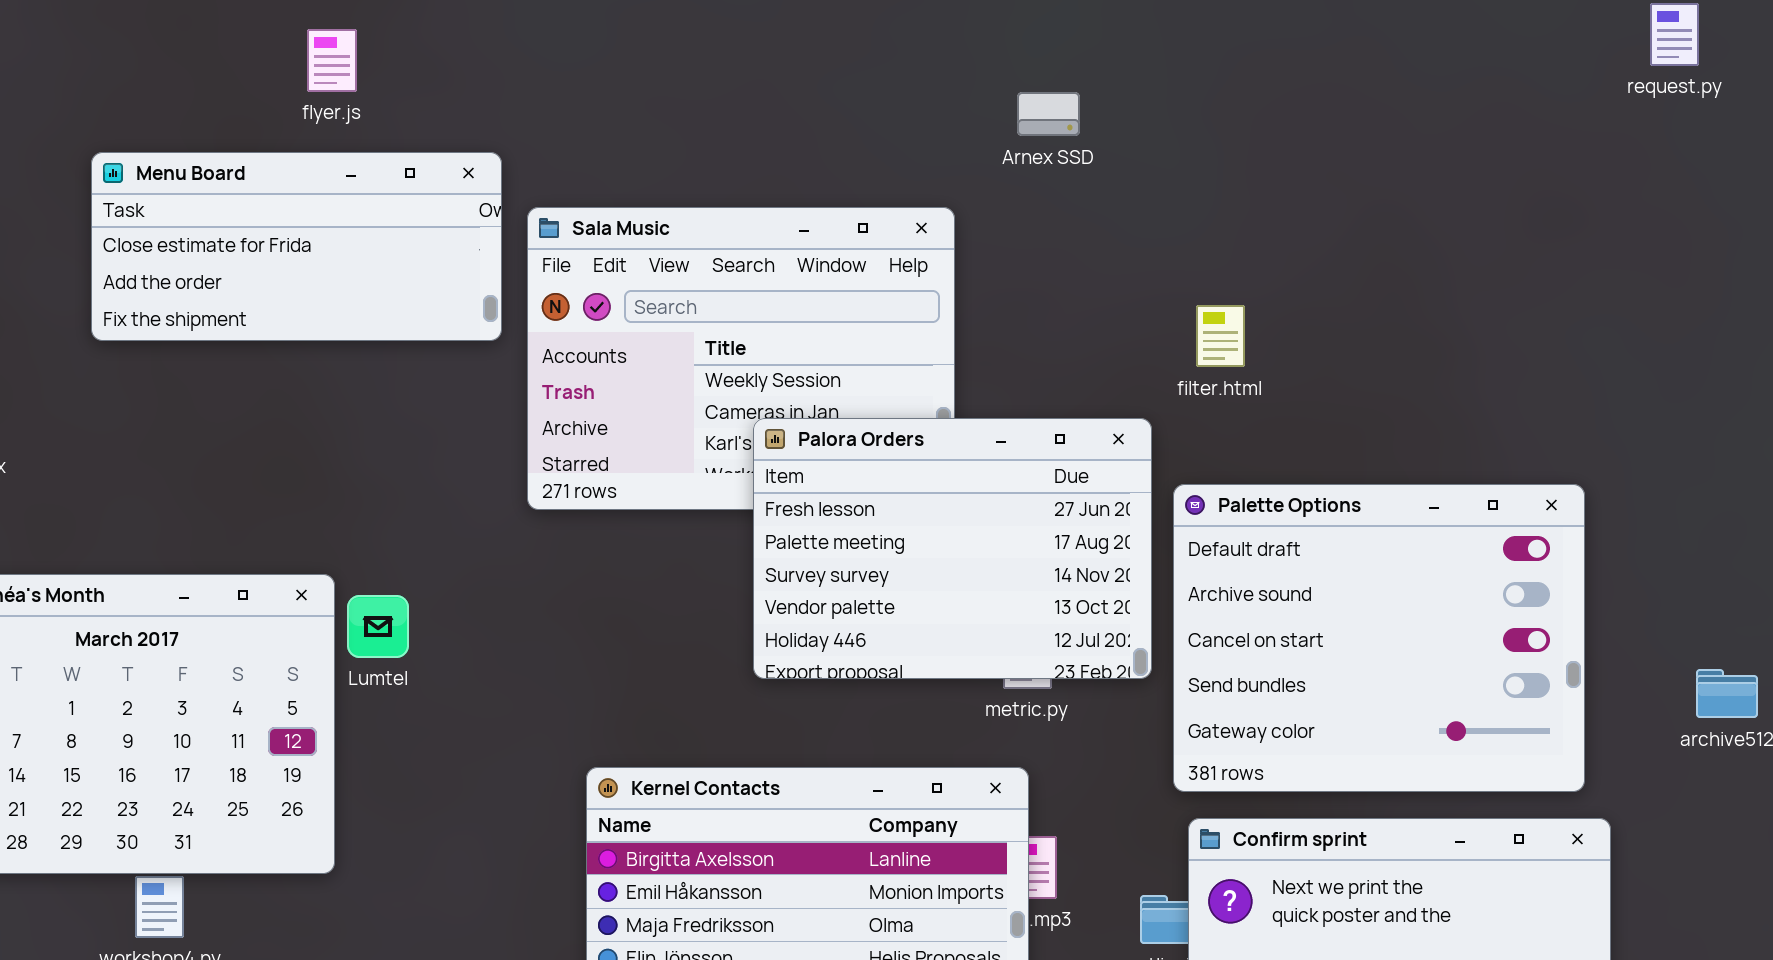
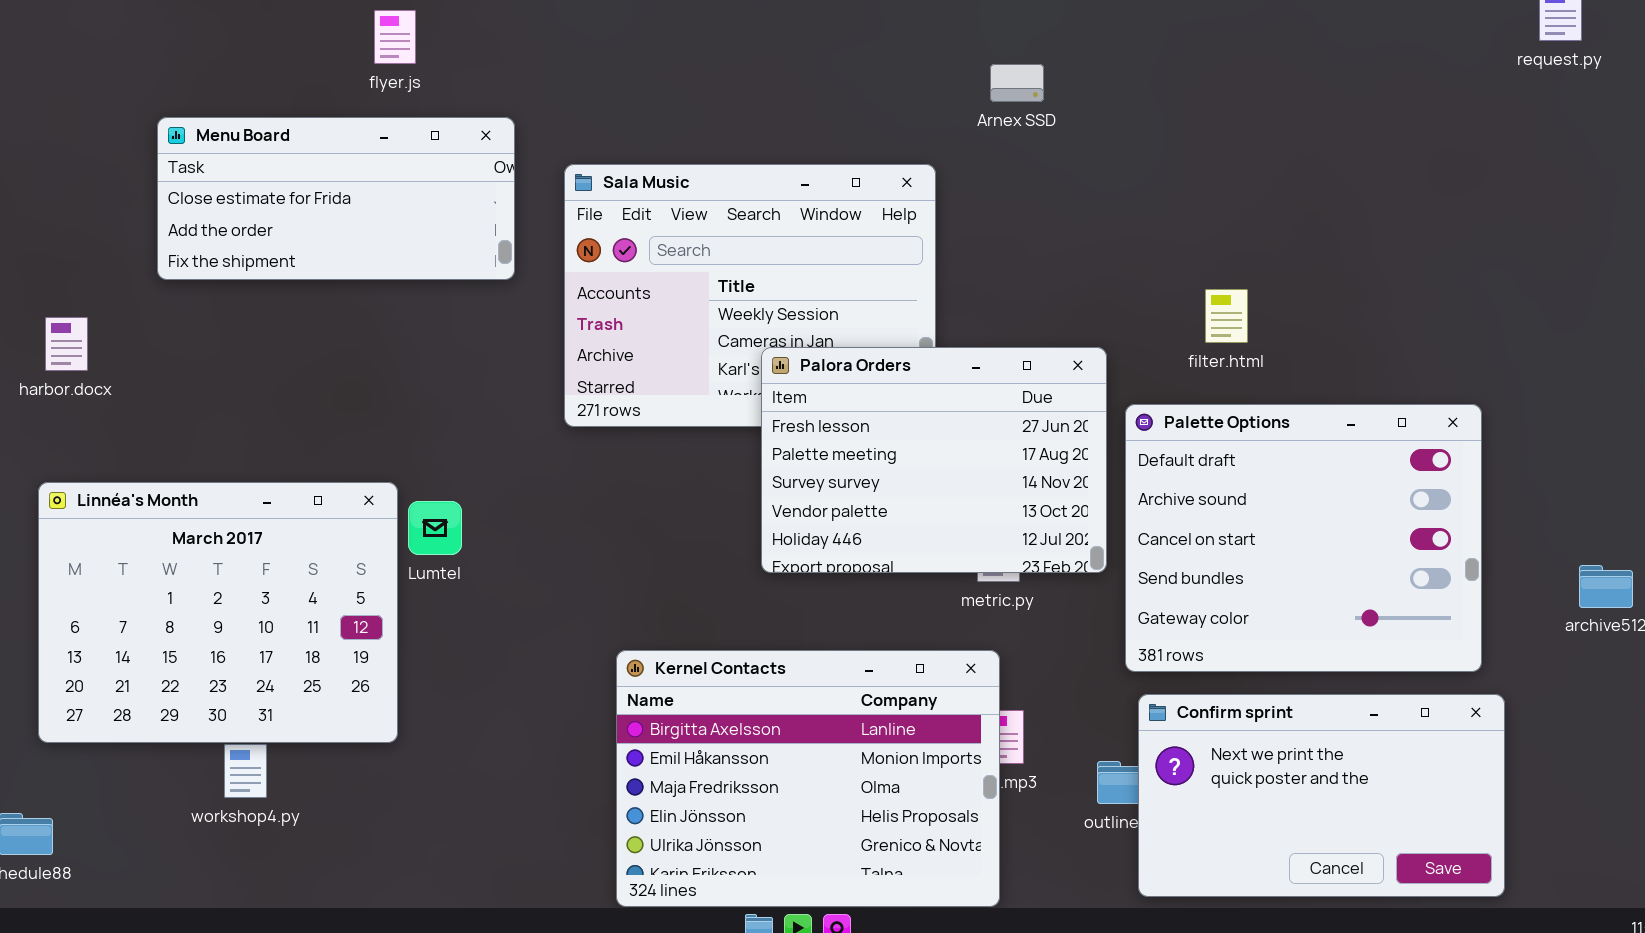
Menu Board: [91,152,502,341] -> [157,117,515,280], moved
filter.html: [1196,305,1245,367] -> [1205,289,1248,343], moved

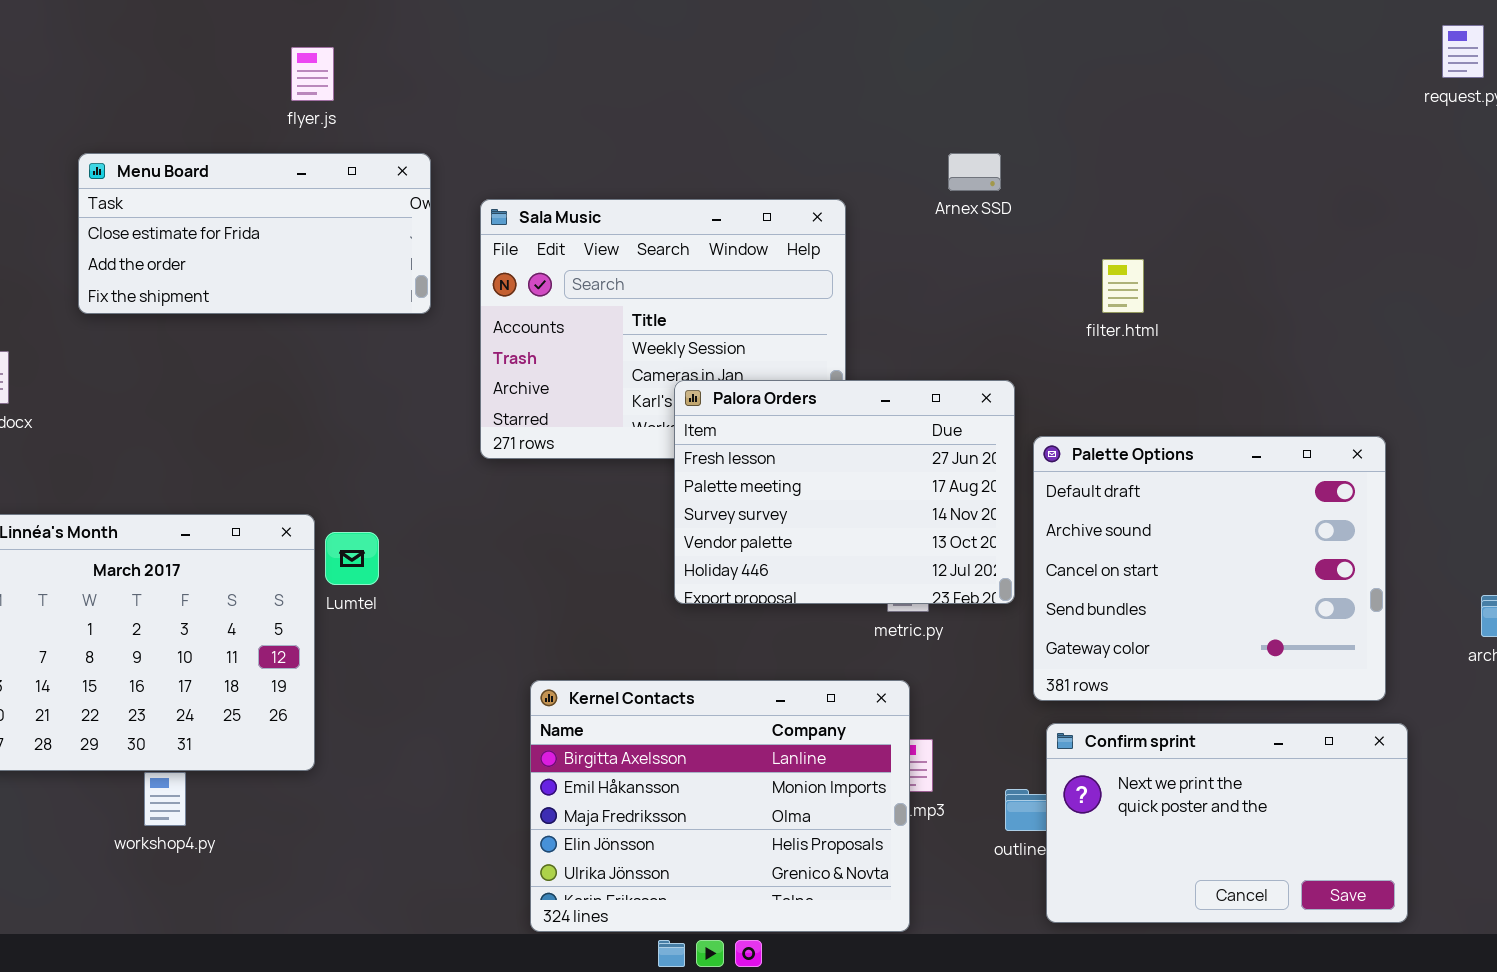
Arnex SSD: [990,64,1044,102] -> [948,153,1001,191], moved
filter.html: [1205,289,1248,343] -> [1102,259,1144,313], moved

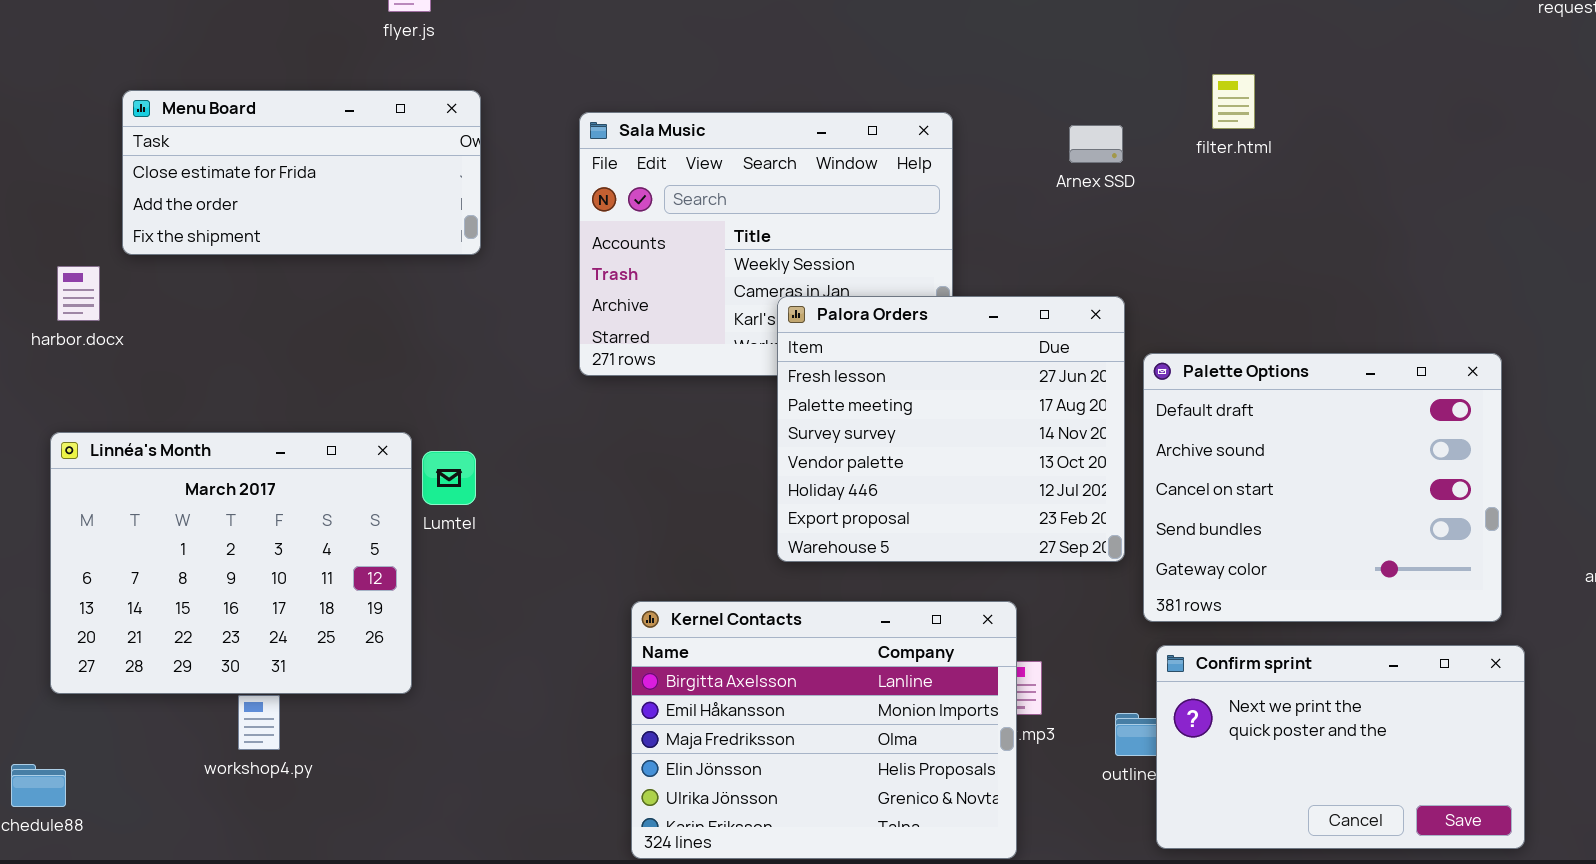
Menu Board: [78,153,431,314] -> [122,90,481,255], moved
Arnex SSD: [948,153,1001,191] -> [1069,125,1123,163], moved
filter.html: [1102,259,1144,313] -> [1212,74,1255,129], moved
Palora Orders: [674,380,1015,604] -> [777,296,1125,562], resized

